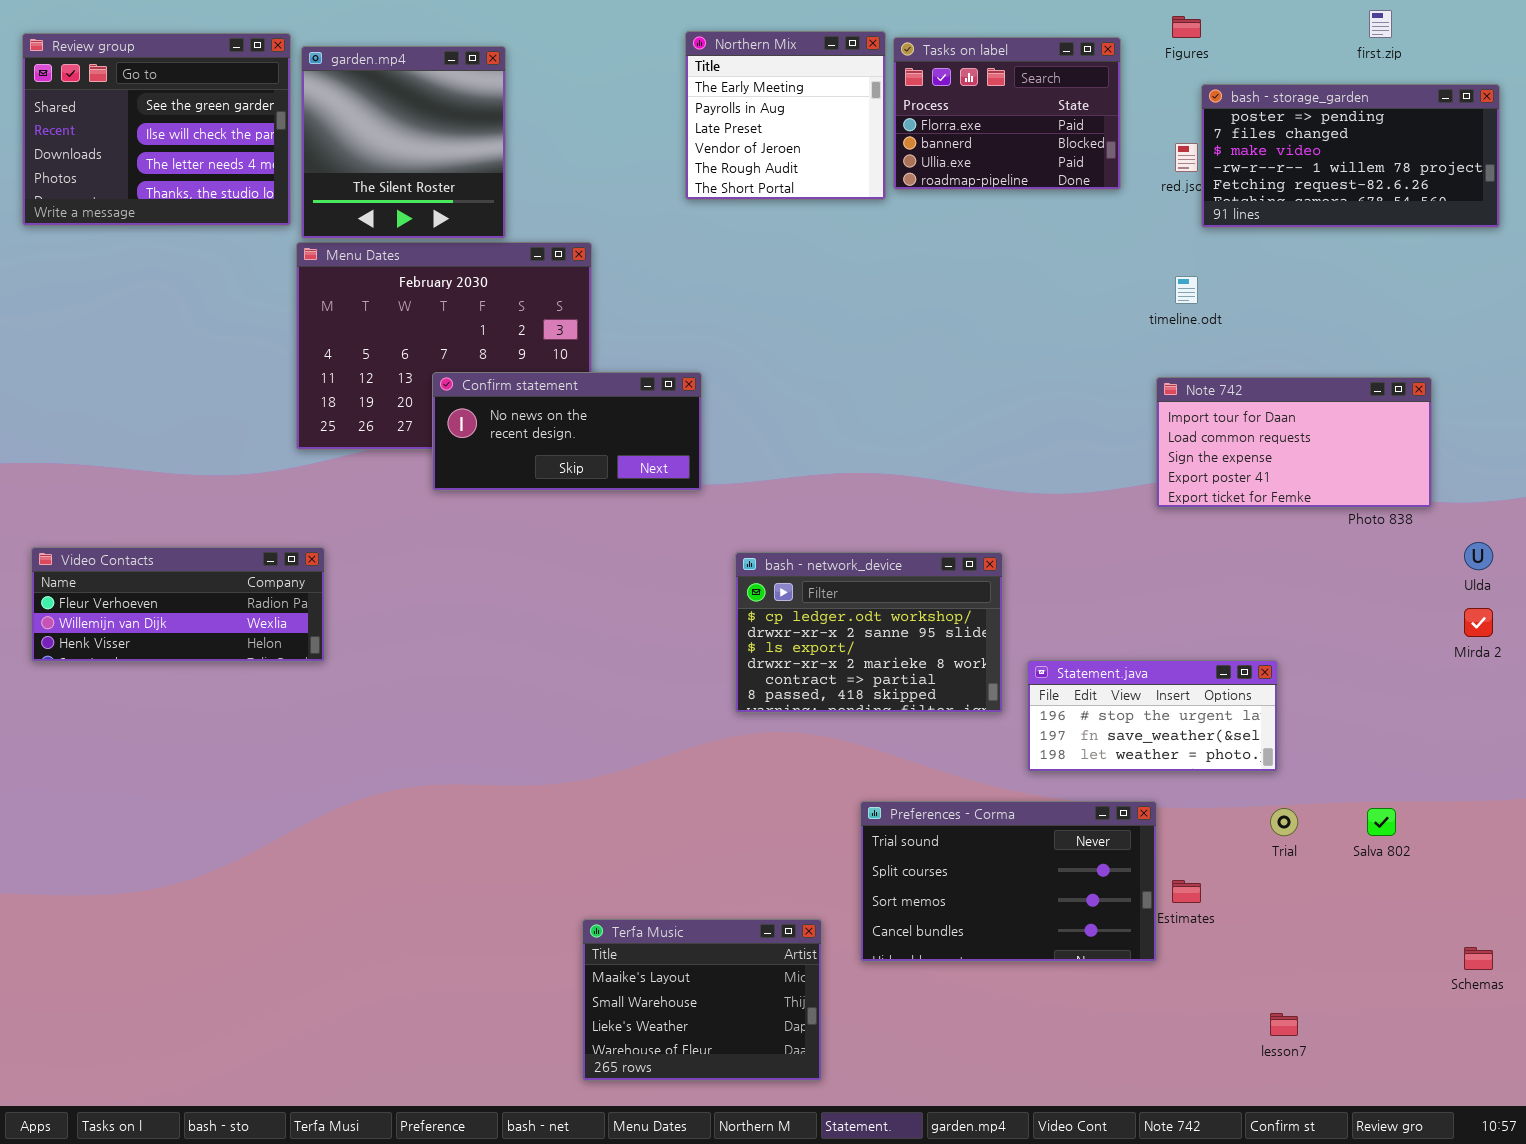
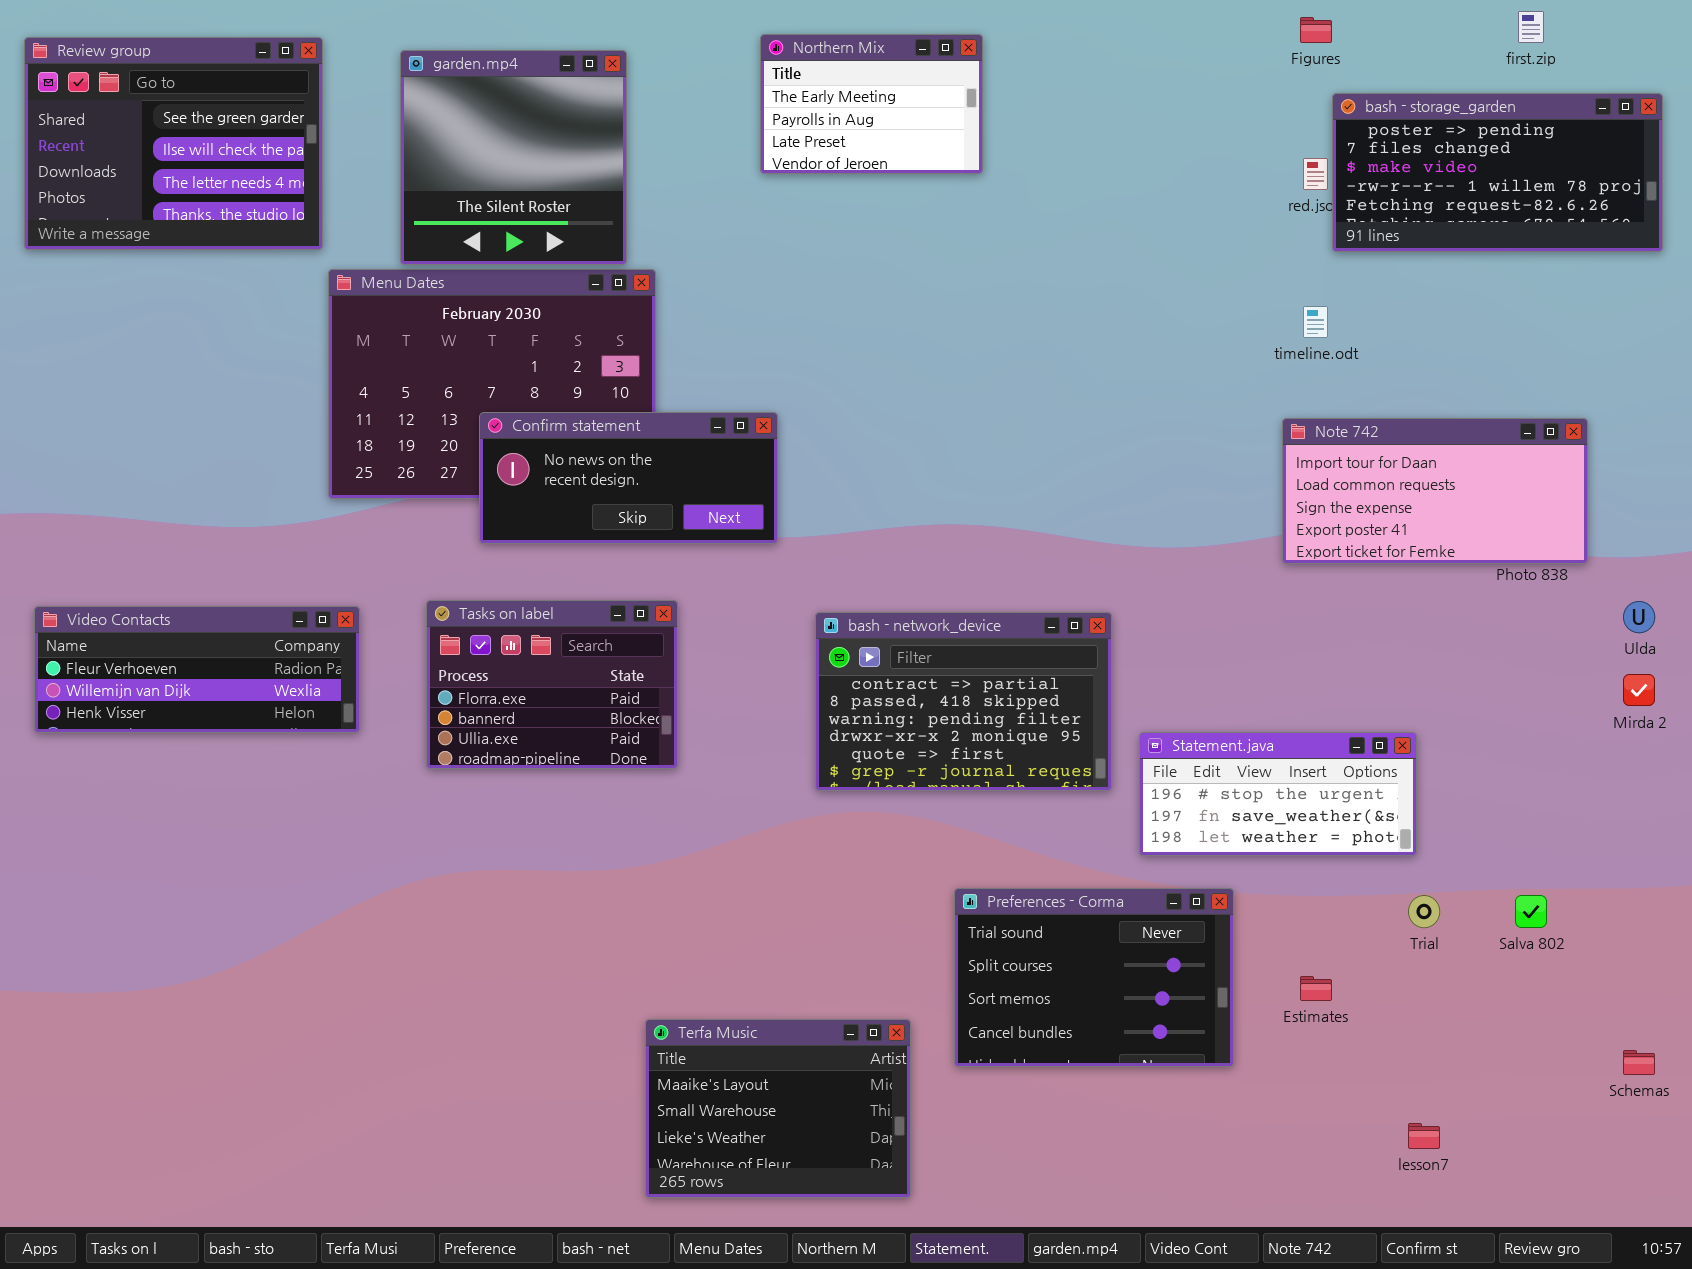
Northern Mix: [685,31,886,200] -> [760,34,983,174], resized
Tasks on label: [893,37,1121,190] -> [426,600,678,769], moved
garden.mp4: [301,46,506,239] -> [400,50,627,265], moved
bash - network_device: [735,552,1003,713] -> [815,612,1112,791], scrolled down 4 rows
Preferences - Corma: [860,801,1157,962] -> [954,888,1234,1067], resized

